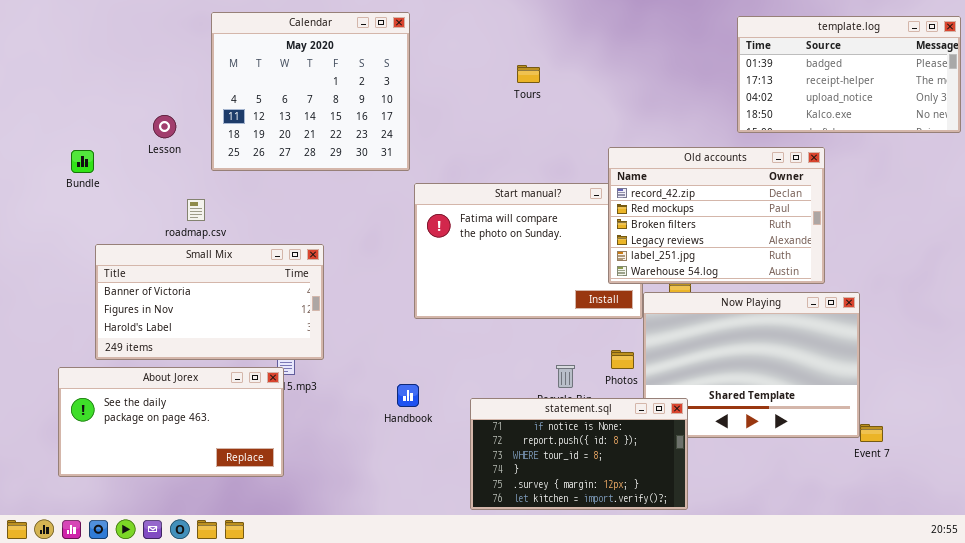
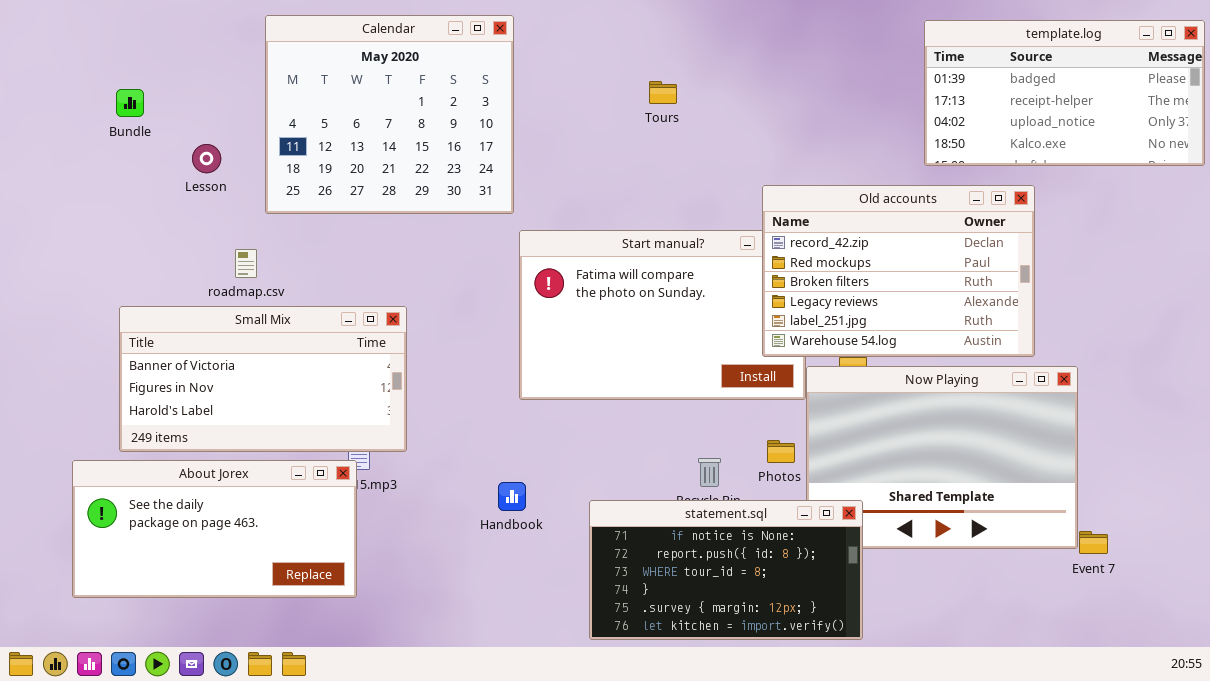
Bundle: [71,150,94,173] -> [116,89,144,117], moved

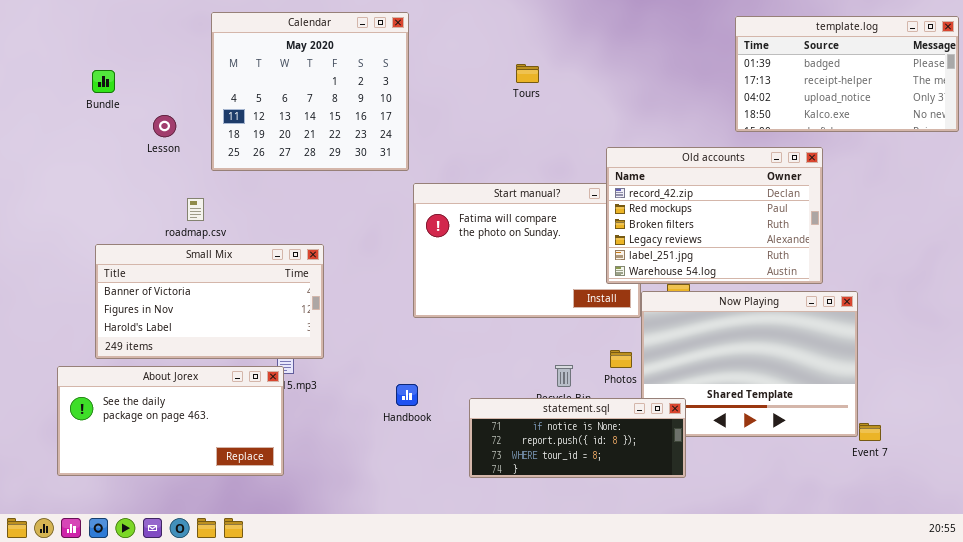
statement.sql: [589,500,863,640] -> [469,398,686,478], resized

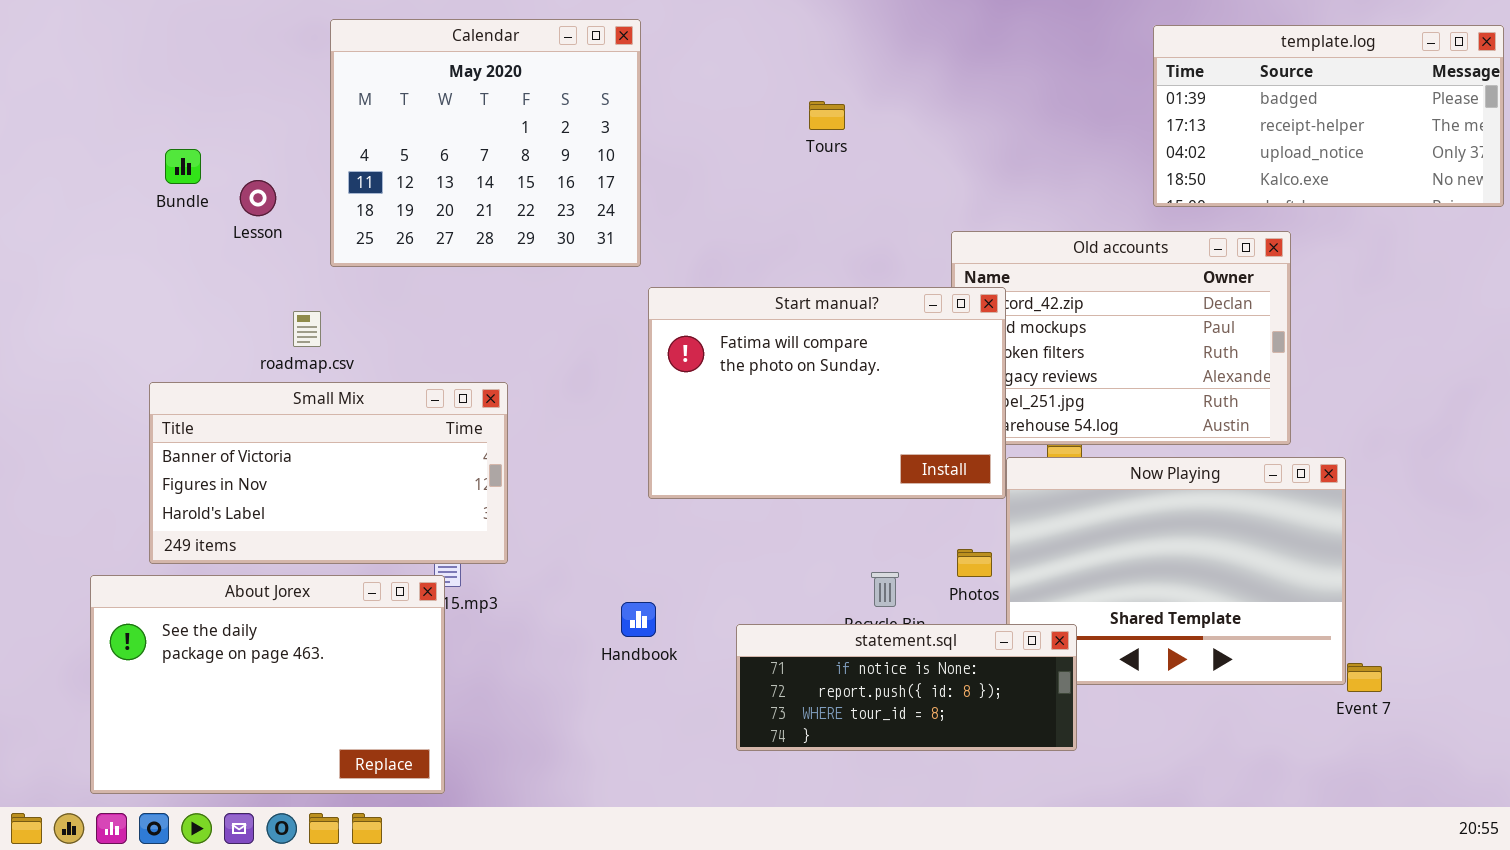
Bundle: [92,70,115,93] -> [165,149,201,184], moved
Start manual?: [413,183,641,318] -> [648,287,1006,499], raised
About Jorex: [57,366,284,476] -> [90,575,445,794], resized

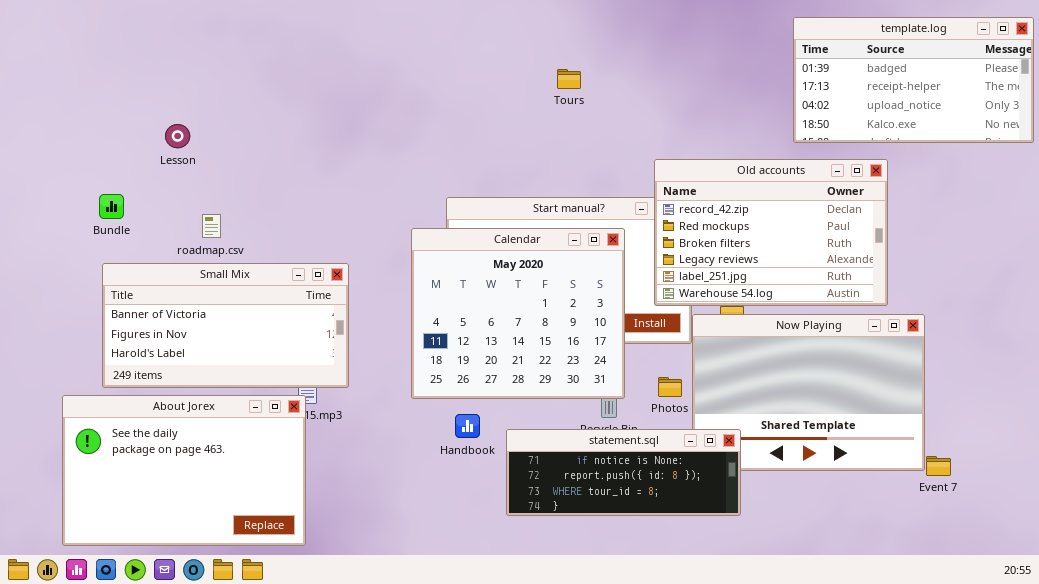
Calendar: [330,19,641,267] -> [411,228,625,399], moved
Bundle: [165,149,201,184] -> [99,194,124,219], moved
Old accounts: [951,231,1291,445] -> [654,159,888,306], raised
Handbook: [621,602,656,637] -> [455,414,480,438], moved

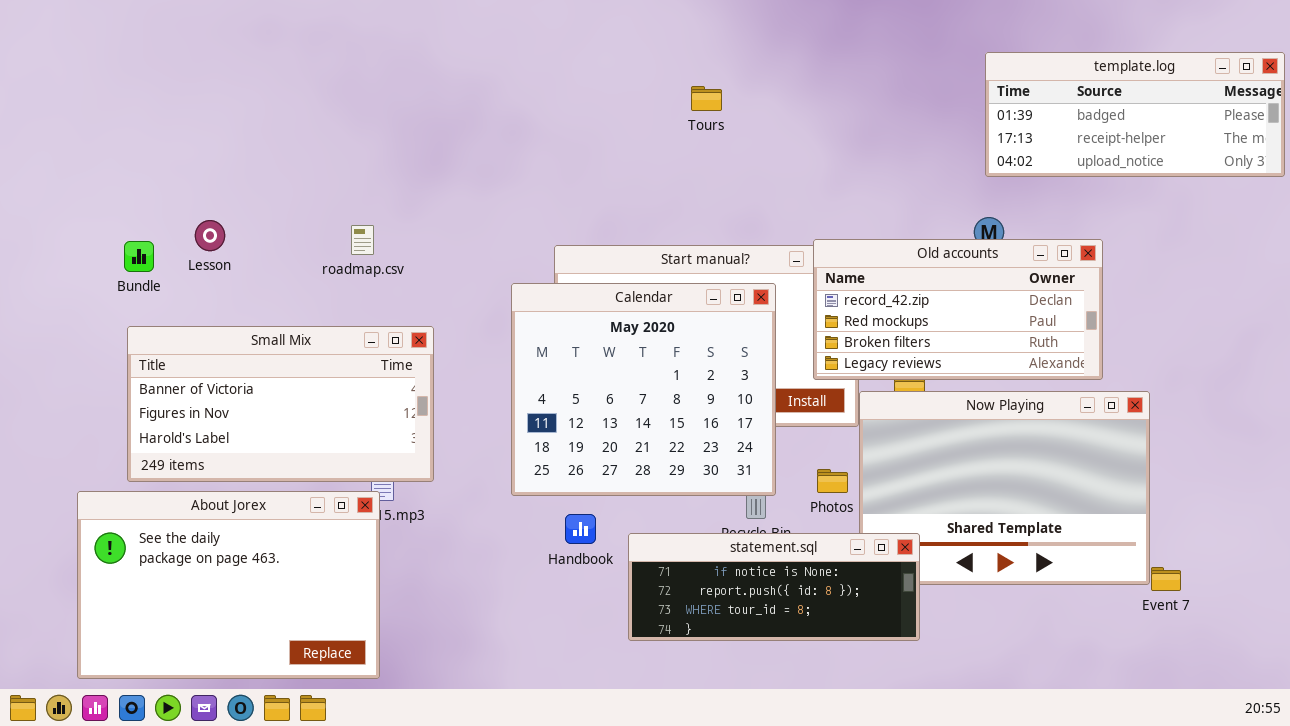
template.log: [793,17,1034,143] -> [985,52,1285,177], resized
Lesson: [165,124,190,148] -> [195,220,225,251], moved
Old accounts: [654,159,888,306] -> [813,239,1103,380], resized
roadmap.csv: [202,214,221,238] -> [351,225,374,255], moved

